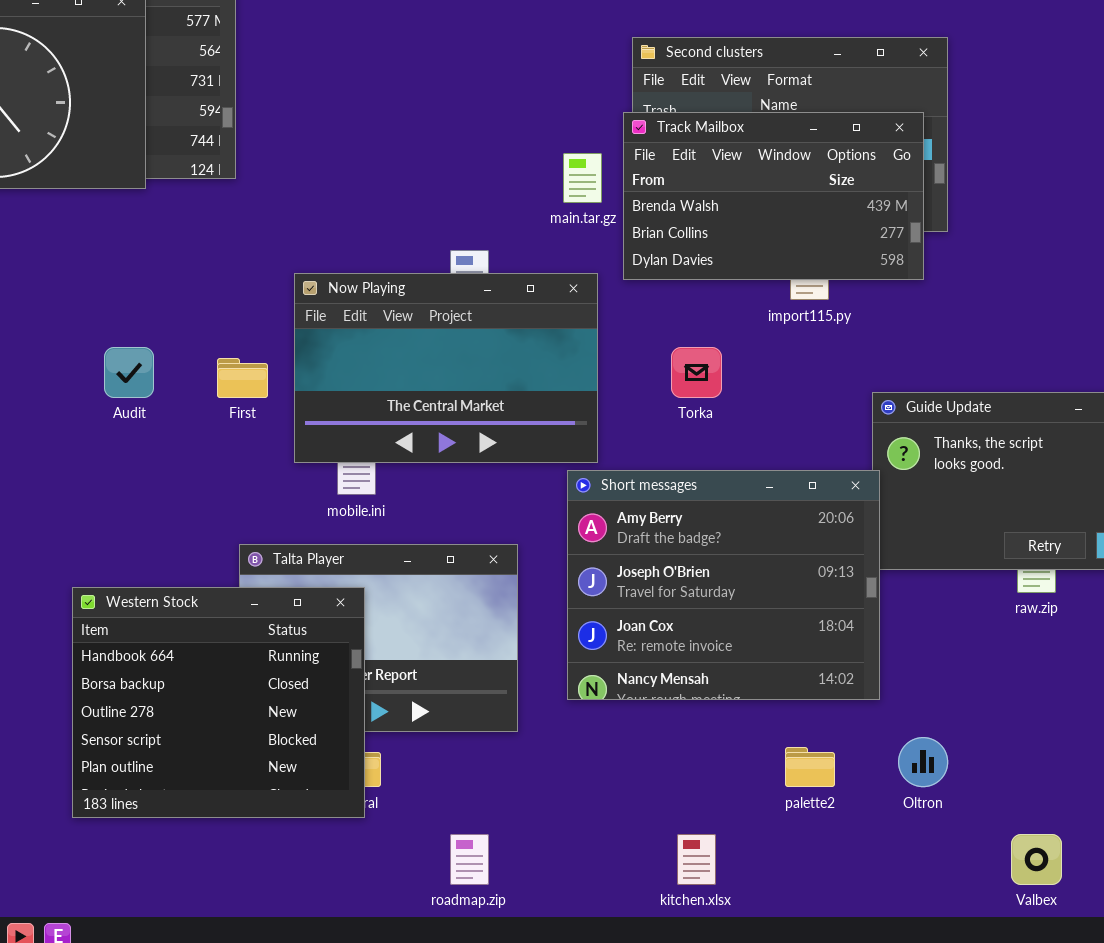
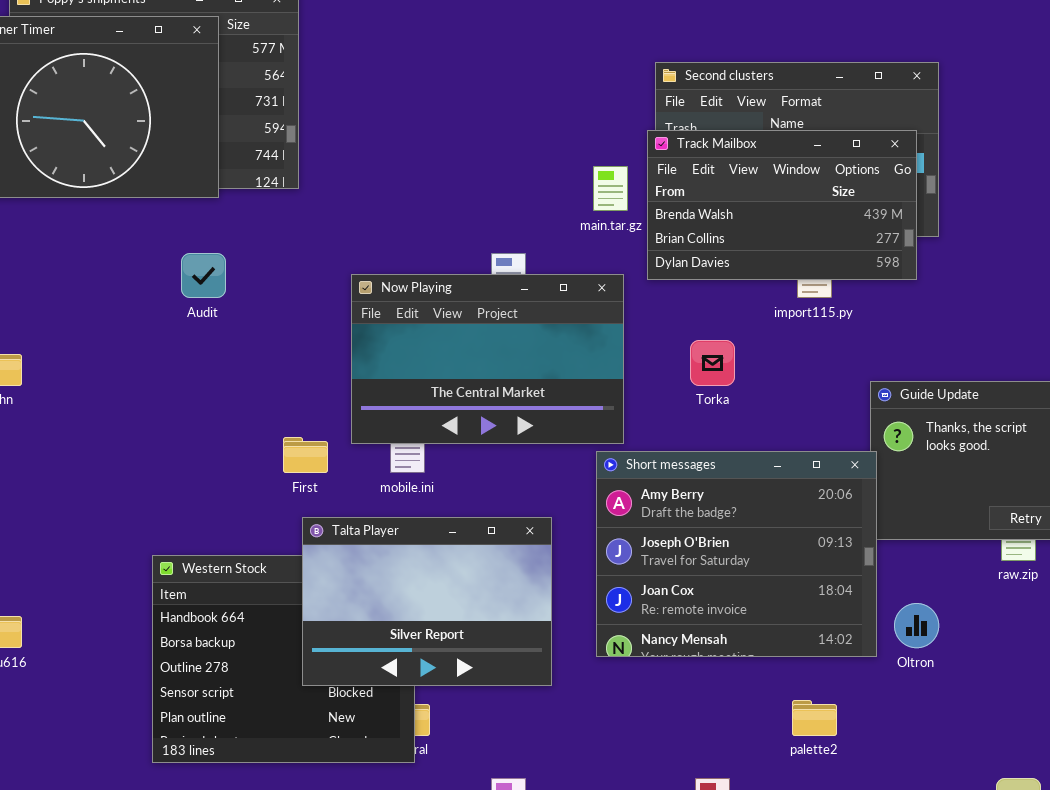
Audit: [104,347,154,398] -> [181,253,226,298], moved
First: [217,358,268,398] -> [283,437,328,473], moved
Talta Player: [239,544,518,732] -> [302,517,552,686], raised
Oltron: [898,737,948,787] -> [894,603,939,648], moved

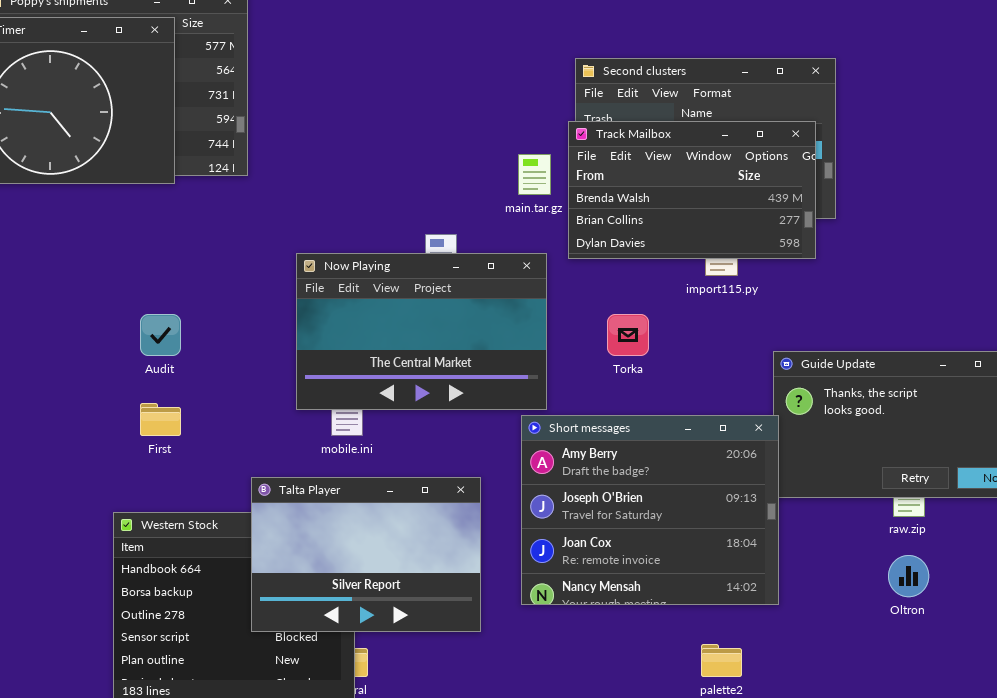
Audit: [181,253,226,298] -> [140,314,181,356], moved
First: [283,437,328,473] -> [140,403,181,436], moved
Oltron: [894,603,939,648] -> [888,555,929,597], moved

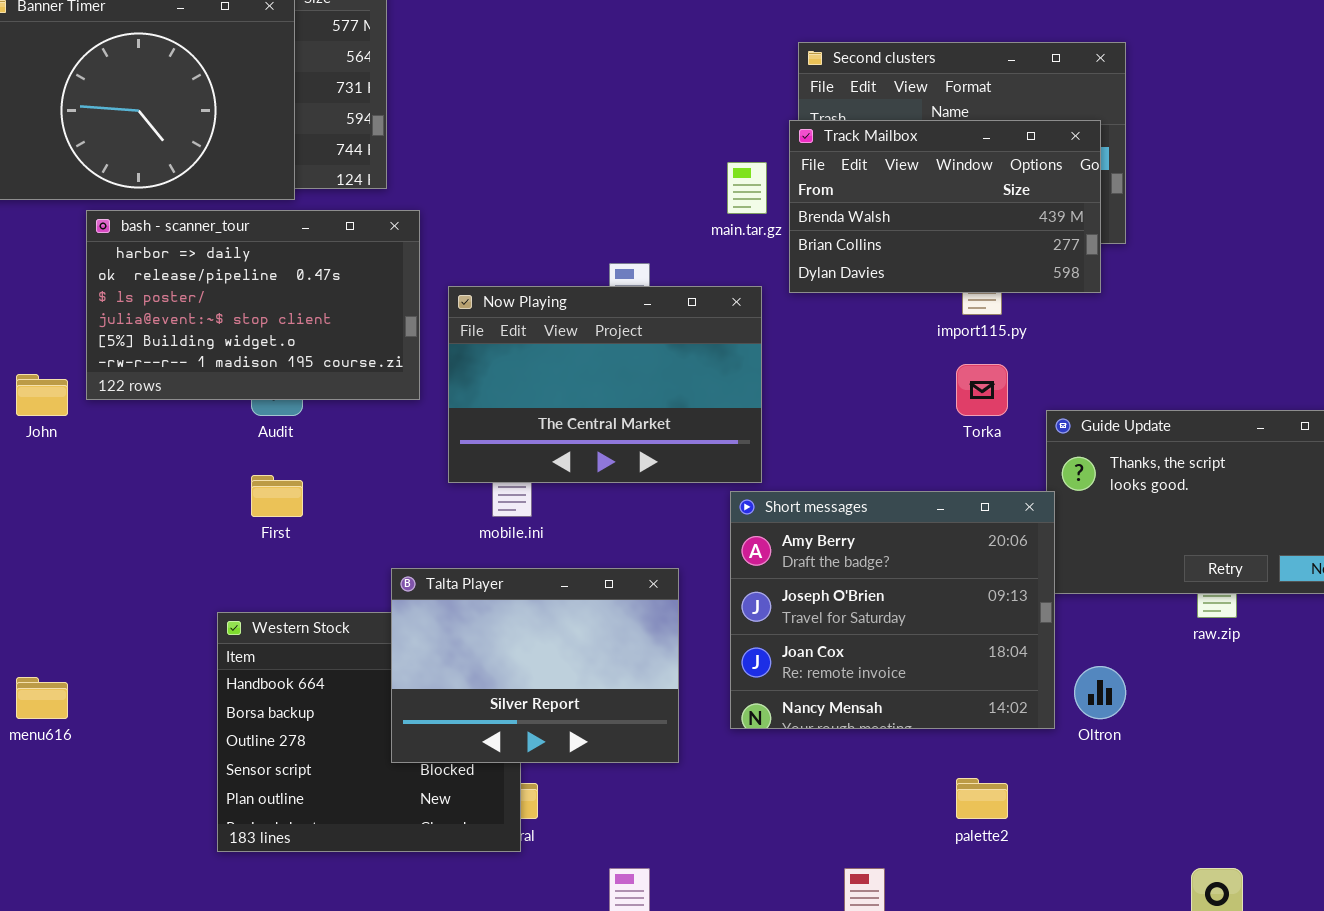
bash - scanner_tour: none -> [86,210,420,400], opened
Torka: [607,314,649,356] -> [956,364,1008,416], moved
Oltron: [888,555,929,597] -> [1074,666,1126,719], moved

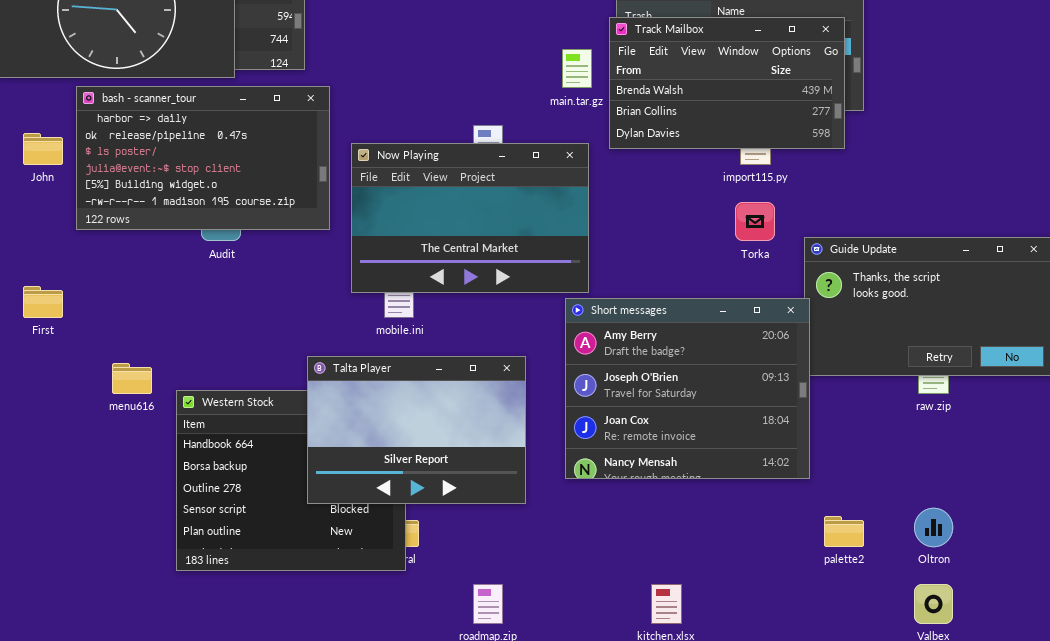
John: [16,374,68,416] -> [23,133,63,165], moved
First: [251,475,303,517] -> [23,286,63,318], moved
Oltron: [1074,666,1126,719] -> [914,508,953,547], moved
menu616: [16,677,68,719] -> [112,363,152,394], moved
palette2: [956,778,1008,819] -> [824,516,864,547], moved

